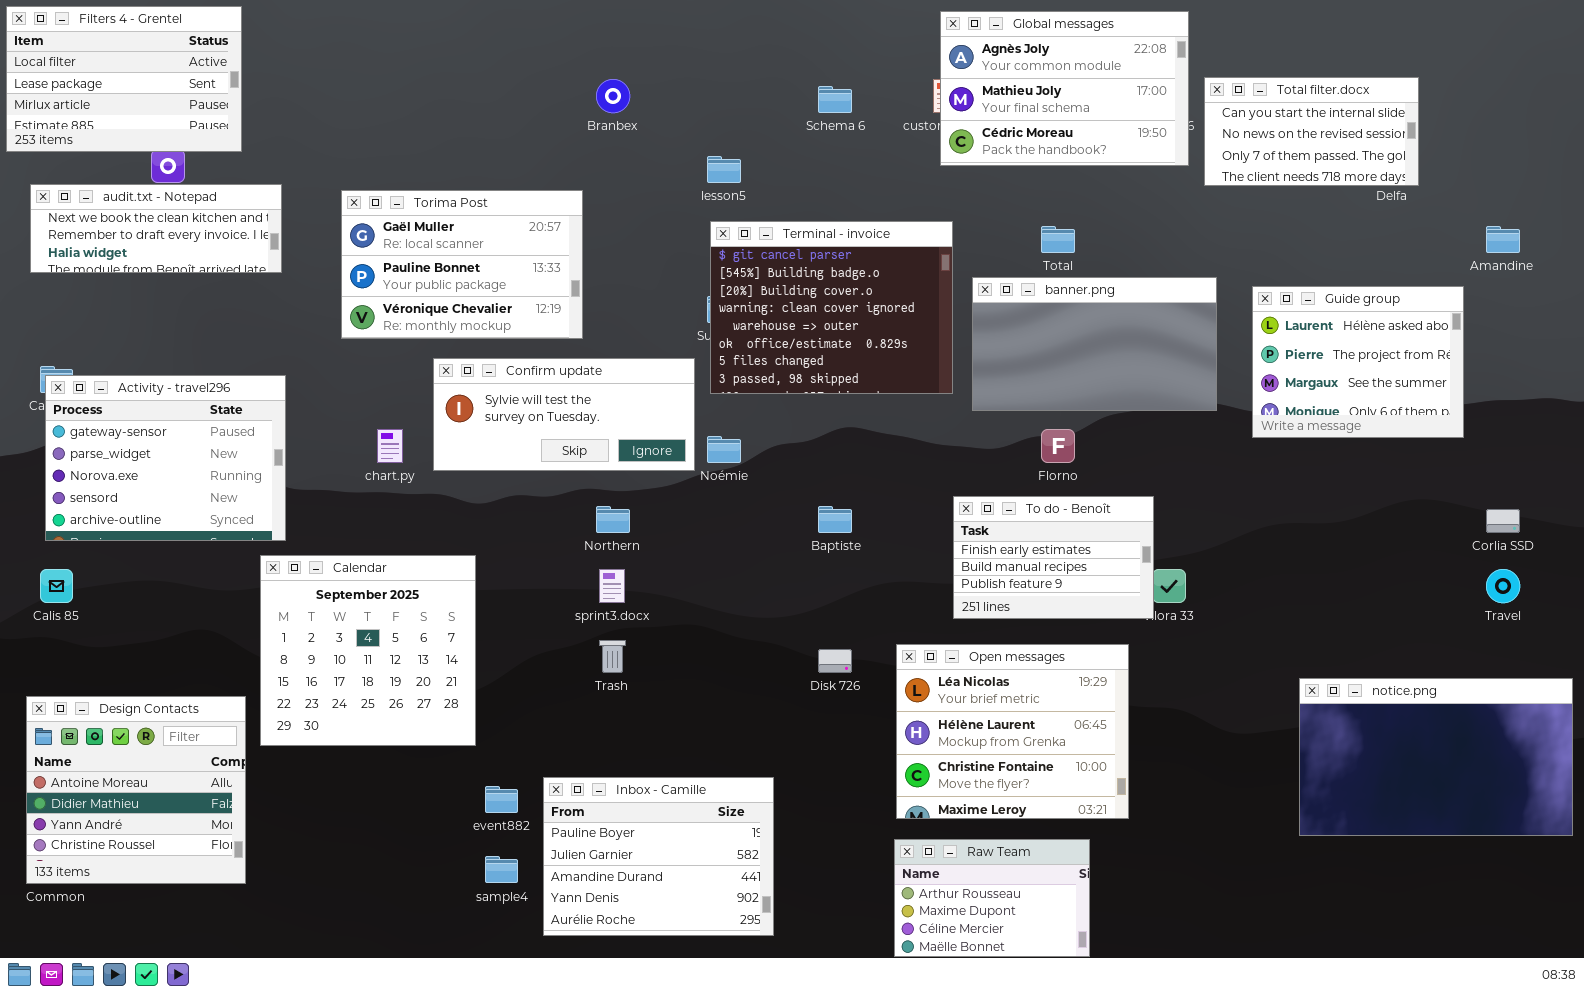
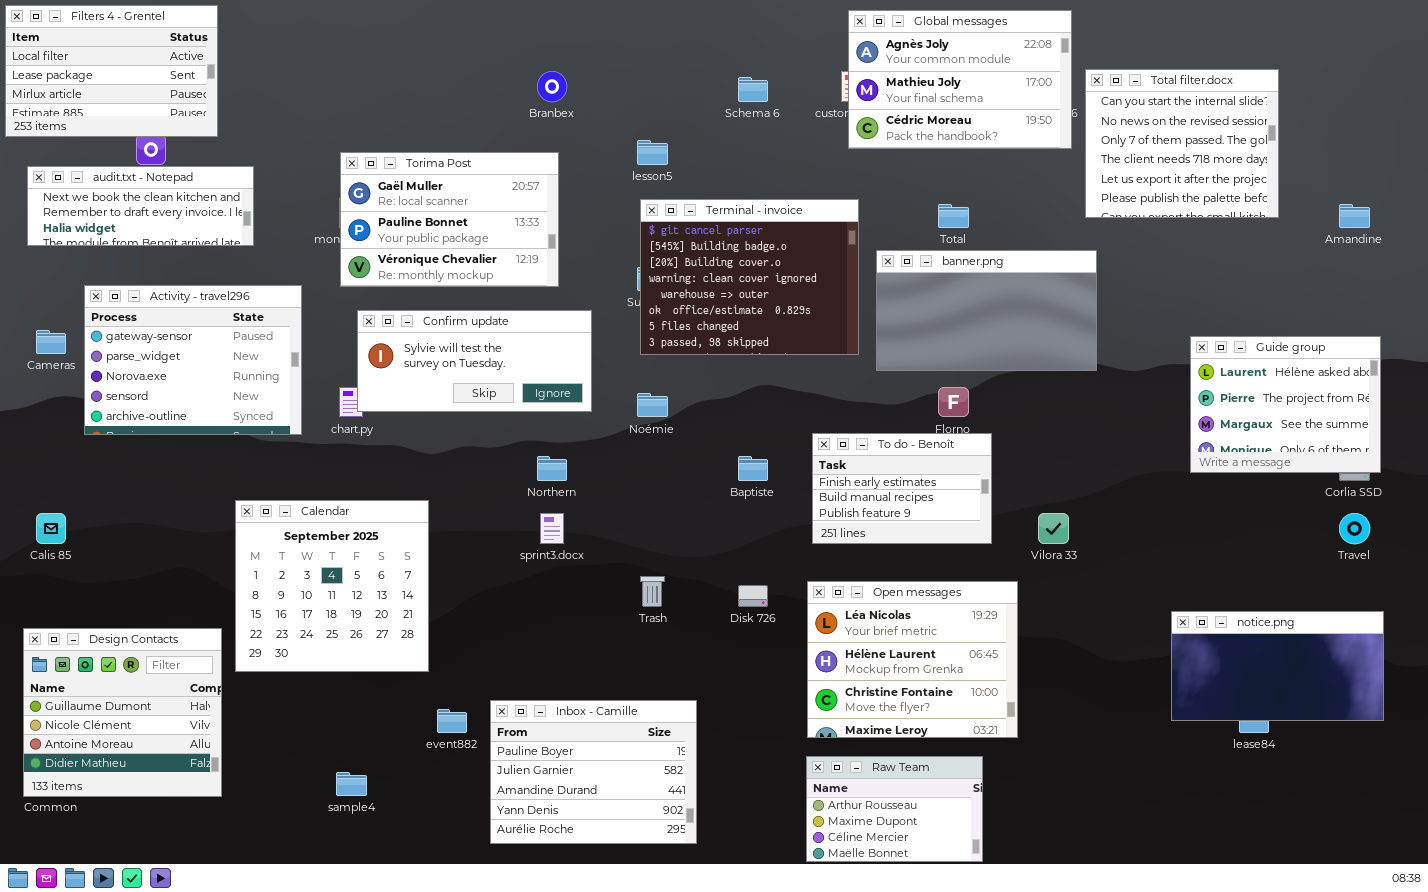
Total filter.docx: [1204,77,1419,186] -> [1085,69,1279,218], resized
Torima Post: [341,190,583,339] -> [340,152,559,287], moved
Guide group: [1252,286,1464,438] -> [1190,336,1381,473], moved
Confirm update: [433,358,695,471] -> [357,310,592,412], moved
Activity - travel296: [45,375,286,541] -> [84,285,302,435], moved
To do - Benoît: [953,496,1154,619] -> [812,433,992,544], moved
Trash: [599,640,626,673] -> [640,576,665,607], moved
notice.png: [1299,678,1573,836] -> [1171,611,1384,721], resized
Design Contacts: [26,696,246,884] -> [23,628,222,797], scrolled up 2 rows
sample4: [485,856,518,883] -> [336,772,367,796], moved

